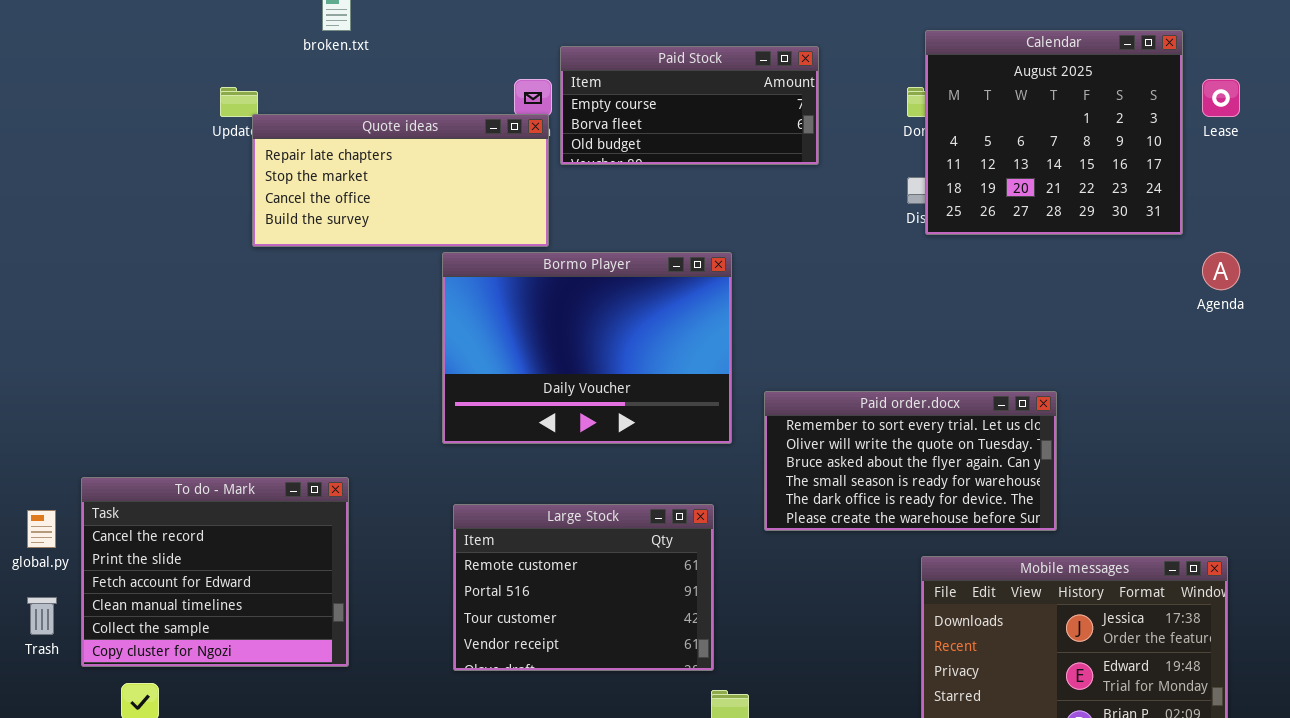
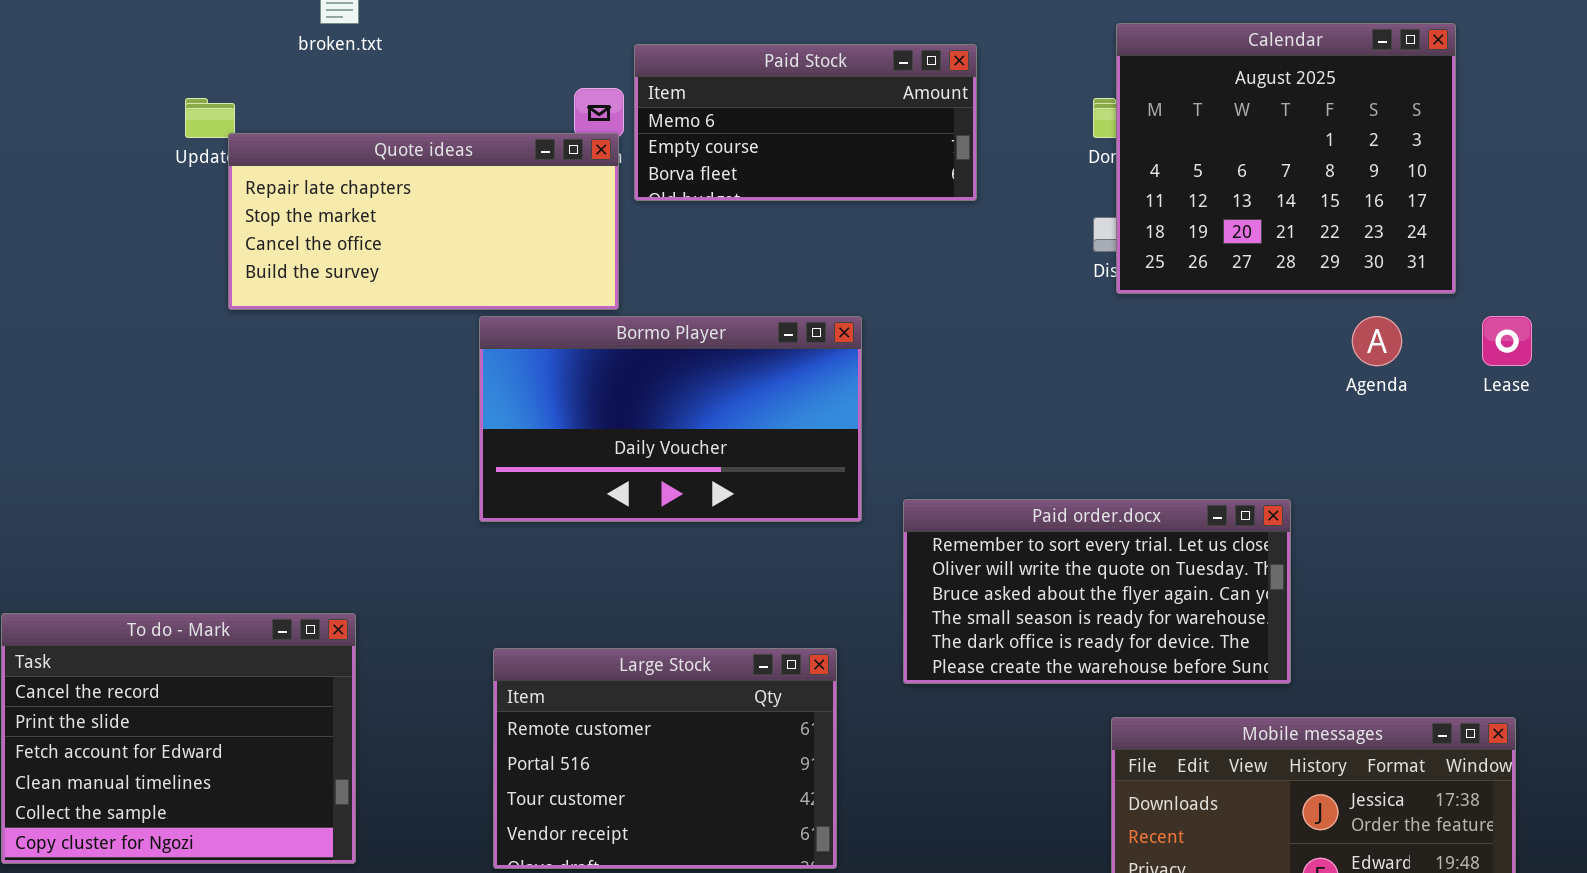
Paid Stock: [560,46,819,165] -> [634,44,977,201], scrolled up 1 row
Lease: [1202,79,1240,117] -> [1482,316,1532,366], moved
Bormo Player: [442,252,732,444] -> [479,316,862,522], resized
Agenda: [1202,252,1240,290] -> [1352,316,1402,366], moved

